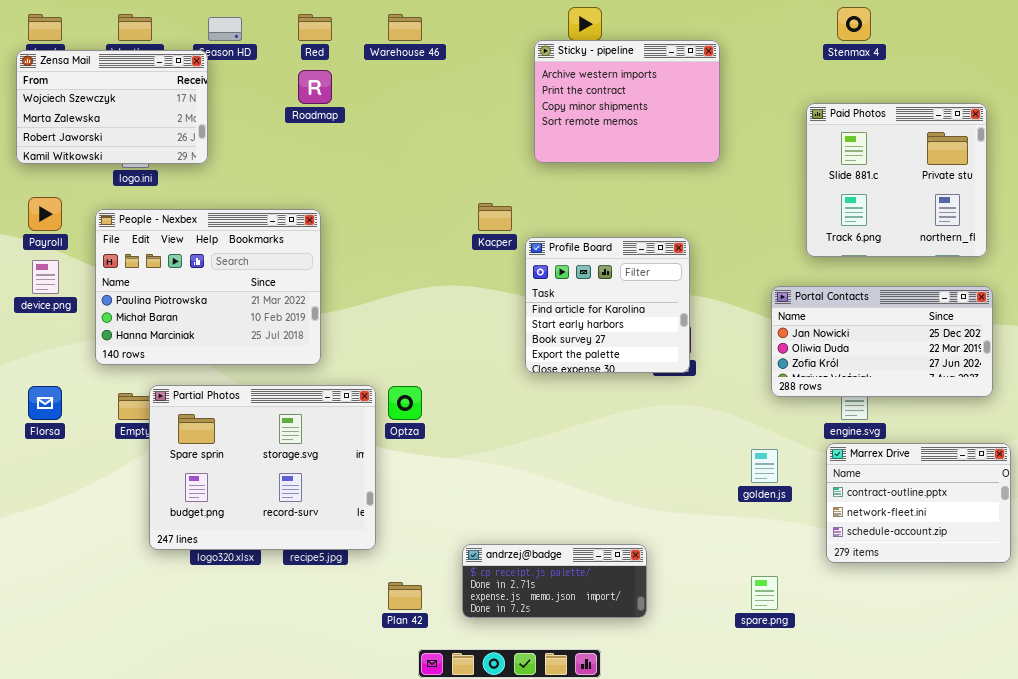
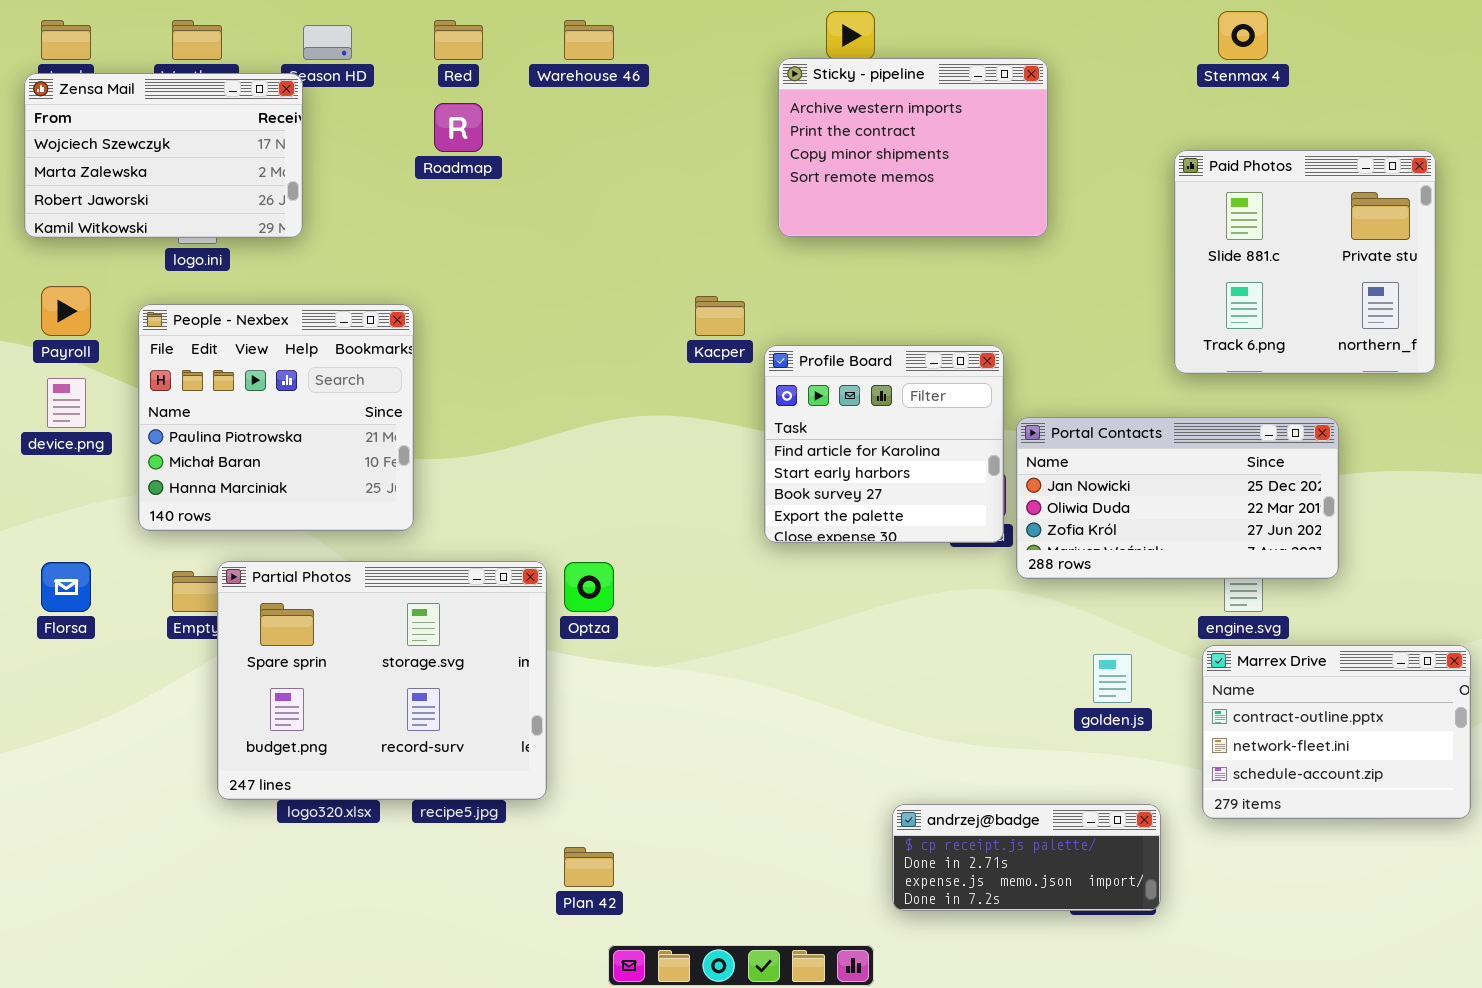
People - Nexbex: [95,209,321,365] -> [138,304,414,531], resized
Portal Contacts: [771,286,993,397] -> [1016,417,1339,579], moved
andrzej@badge: [462,544,647,618] -> [892,804,1161,911], moved

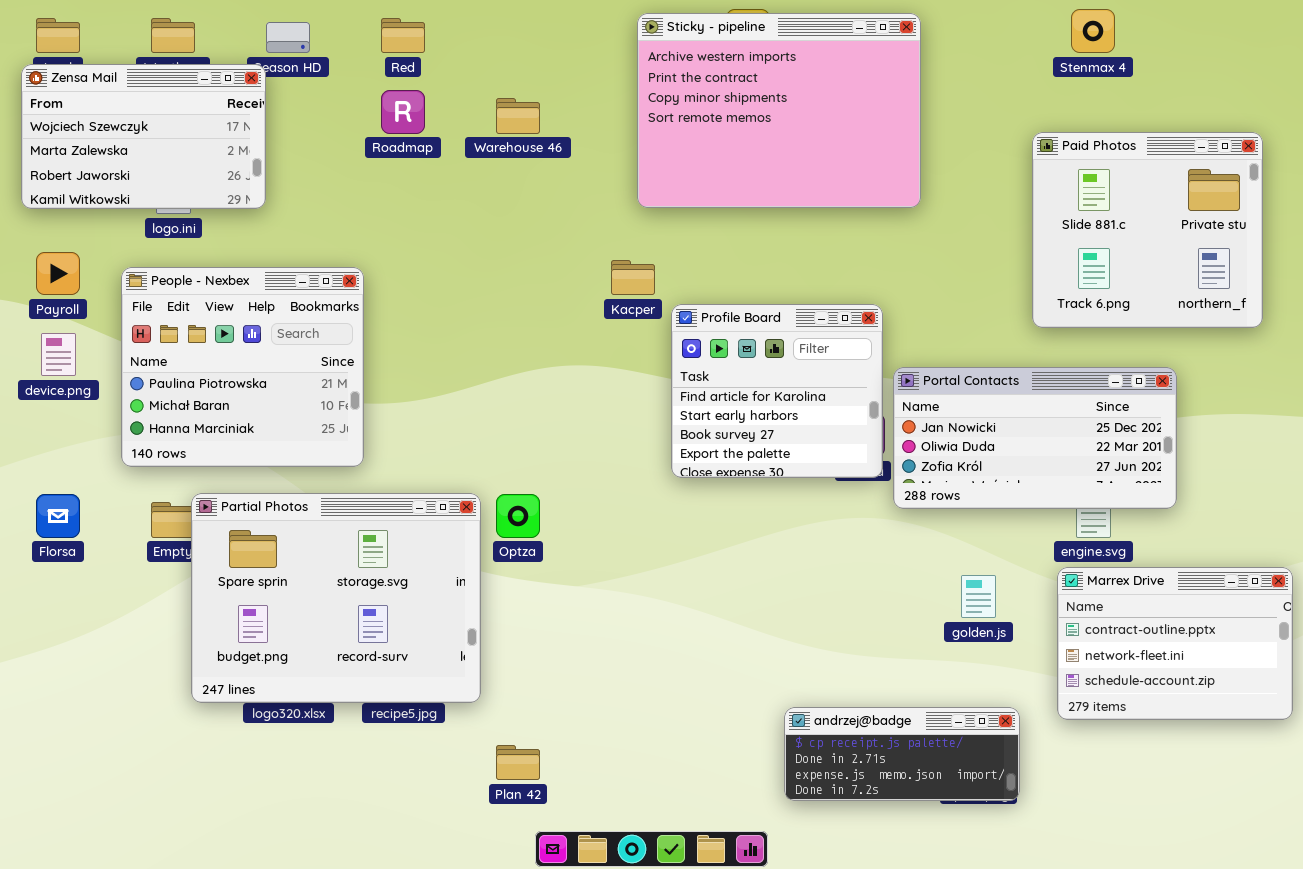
Warehouse 46: [564,20,614,60] -> [496,98,540,134], moved
Sticky - pipeline: [778,58,1048,237] -> [637,13,921,208], resized

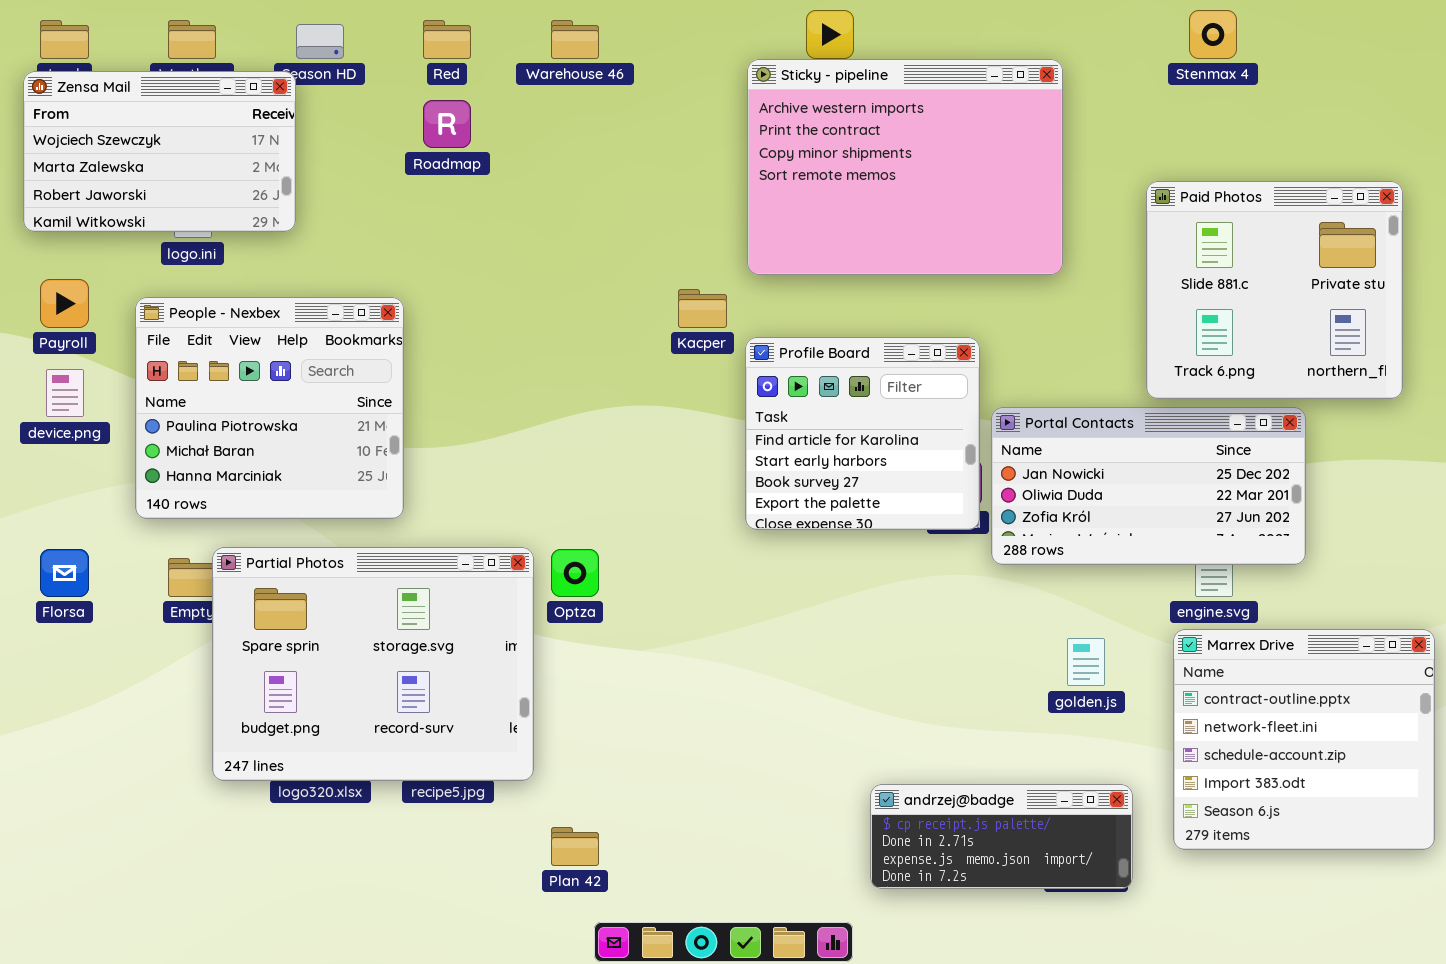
Sticky - pipeline: [637,13,921,208] -> [747,59,1063,275], moved
Warehouse 46: [496,98,540,134] -> [551,20,599,59], moved
Paid Photos: [1032,132,1263,328] -> [1146,181,1403,399], moved
Marrex Drive: [1057,567,1293,720] -> [1173,629,1435,850], resized

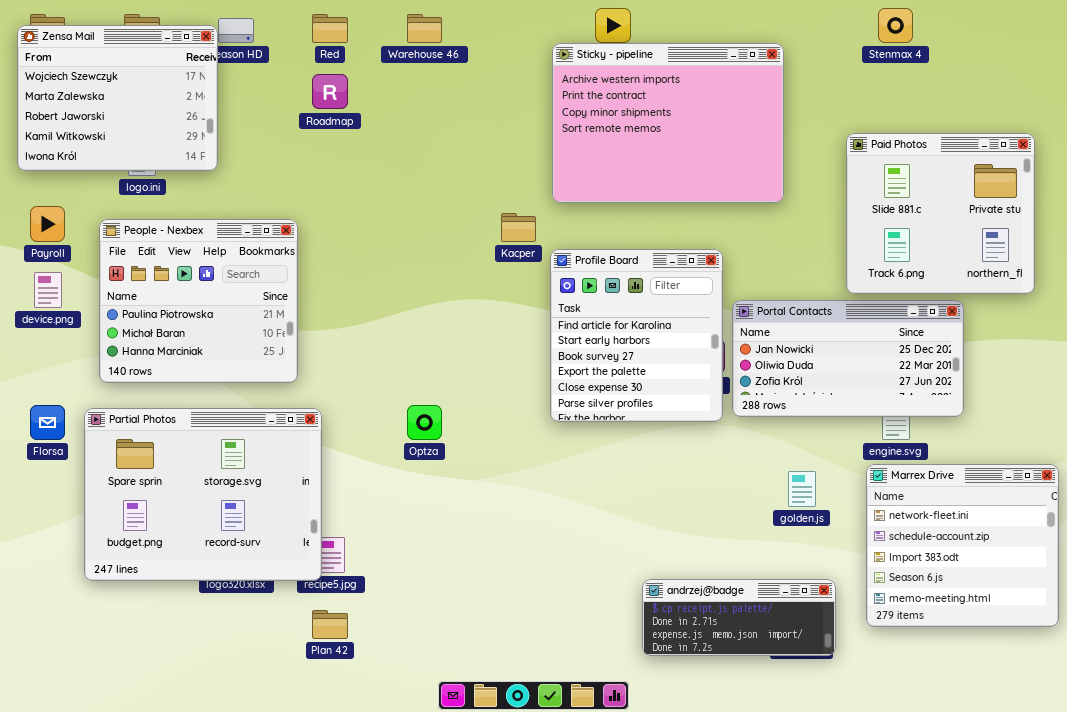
Zensa Mail: [23,71,296,232] -> [17,25,218,171], resized
Profile Board: [745,337,980,530] -> [550,249,723,422], resized
Partial Photos: [212,547,534,781] -> [84,408,322,581], moved
Marrex Drive: [1173,629,1435,850] -> [866,464,1059,627], scrolled down 1 row
Plan 42: [551,827,599,866] -> [312,610,348,639], moved

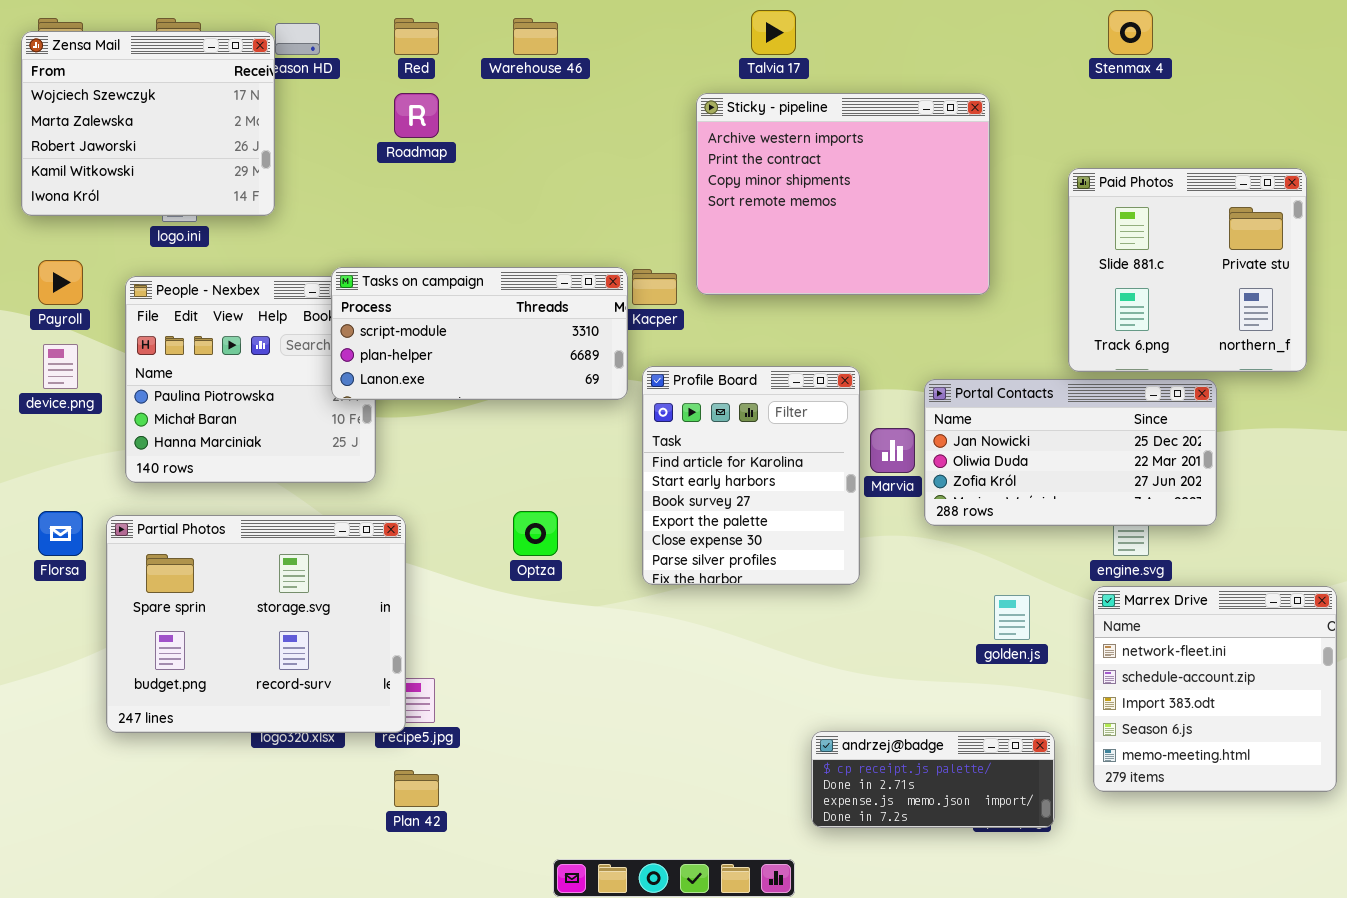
Sticky - pipeline: [552,43,784,203] -> [696,93,990,295], moved
Tasks on campaign: none -> [331,267,628,400], opened
Profile Board: [550,249,723,422] -> [642,366,860,585], moved

